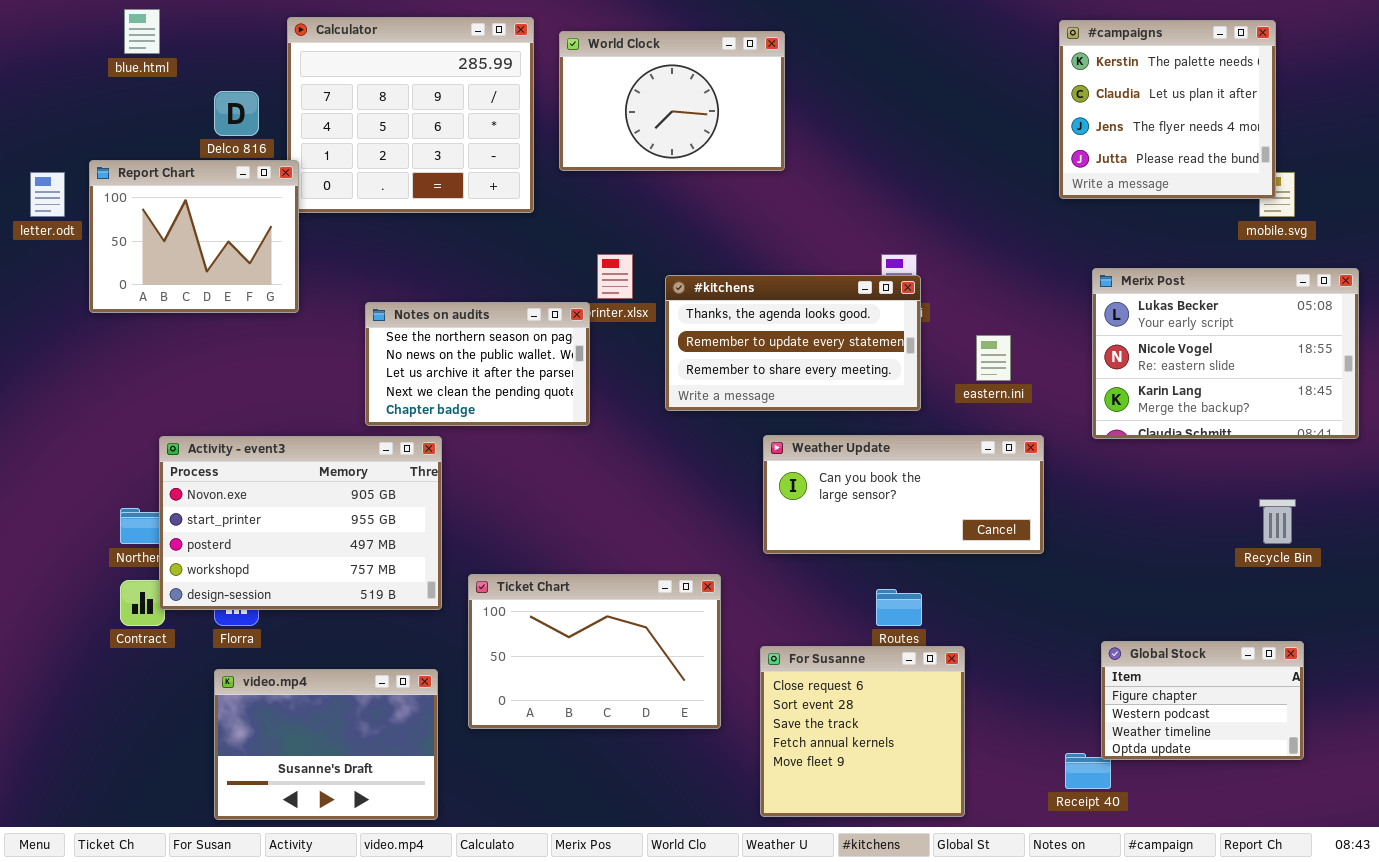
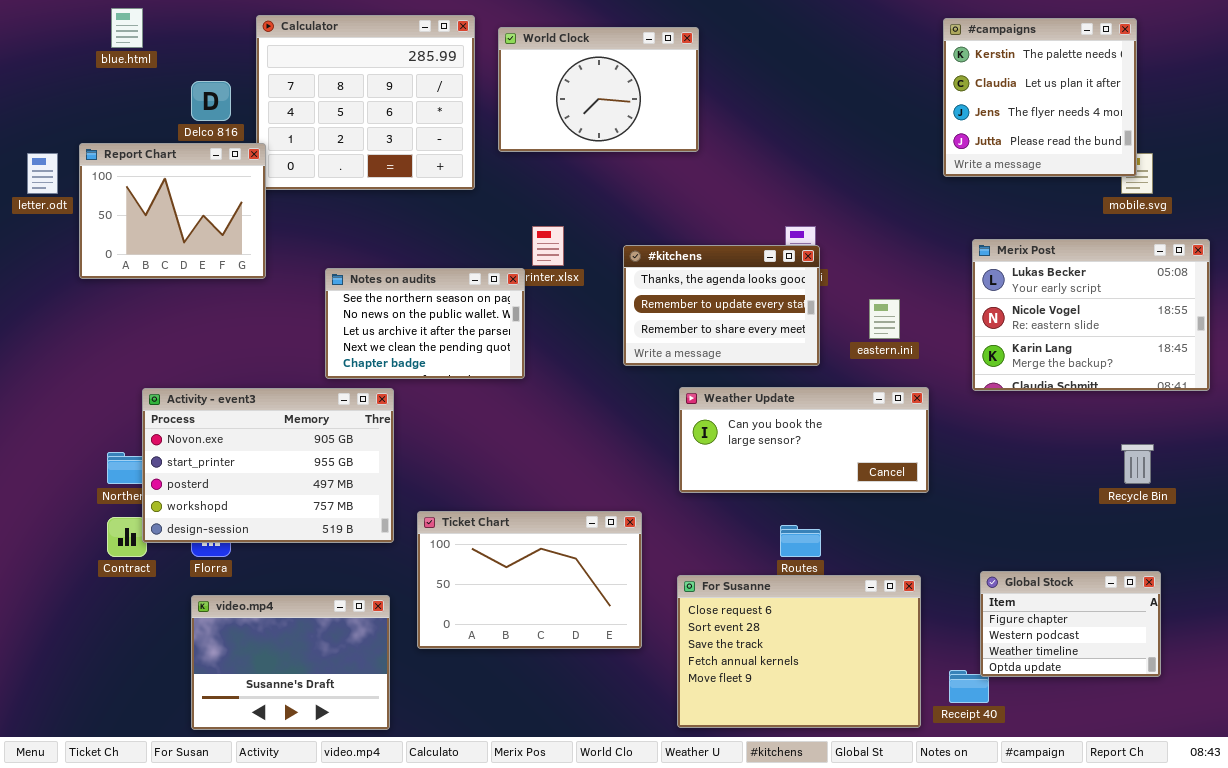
#kitchens: [665,275,921,411] -> [623,245,820,366], resized
For Susanne: [760,646,965,817] -> [677,575,921,728], resized

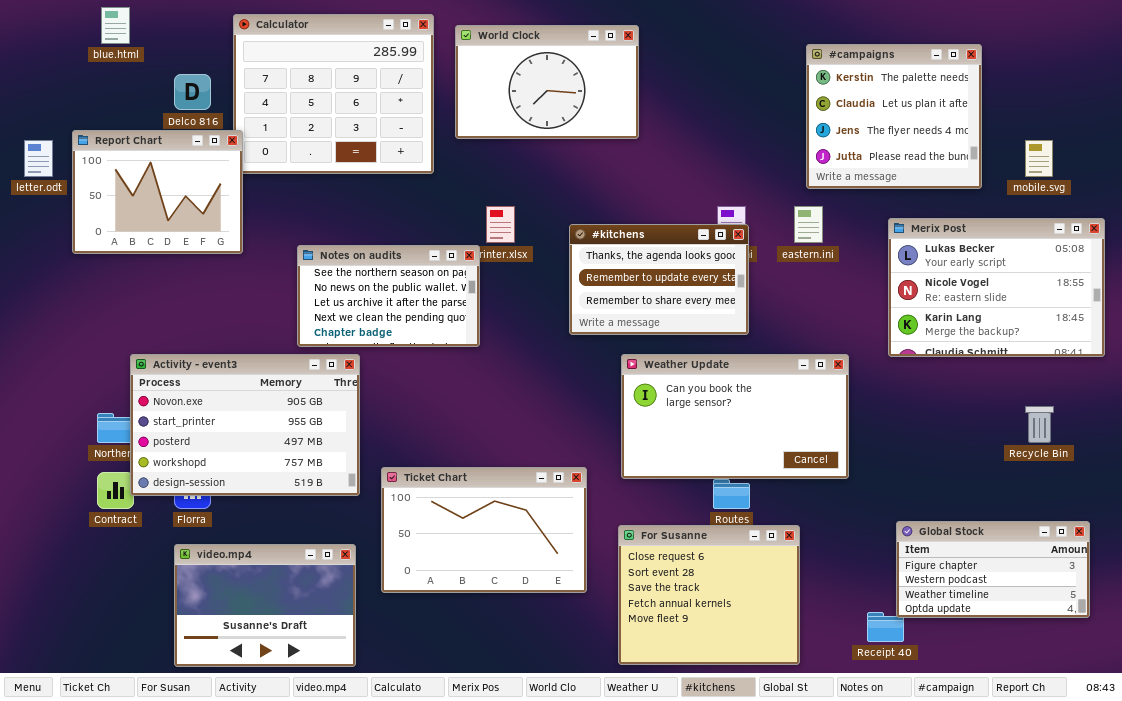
#campaigns: [943,18,1137,177] -> [806,44,982,189], moved
eastern.ini: [869,299,900,339] -> [794,206,823,243], moved
Weather Update: [679,387,929,493] -> [621,354,849,479], resized
Global Stock: [980,571,1161,677] -> [896,521,1090,618], resized
For Susanne: [677,575,921,728] -> [618,525,800,665], resized

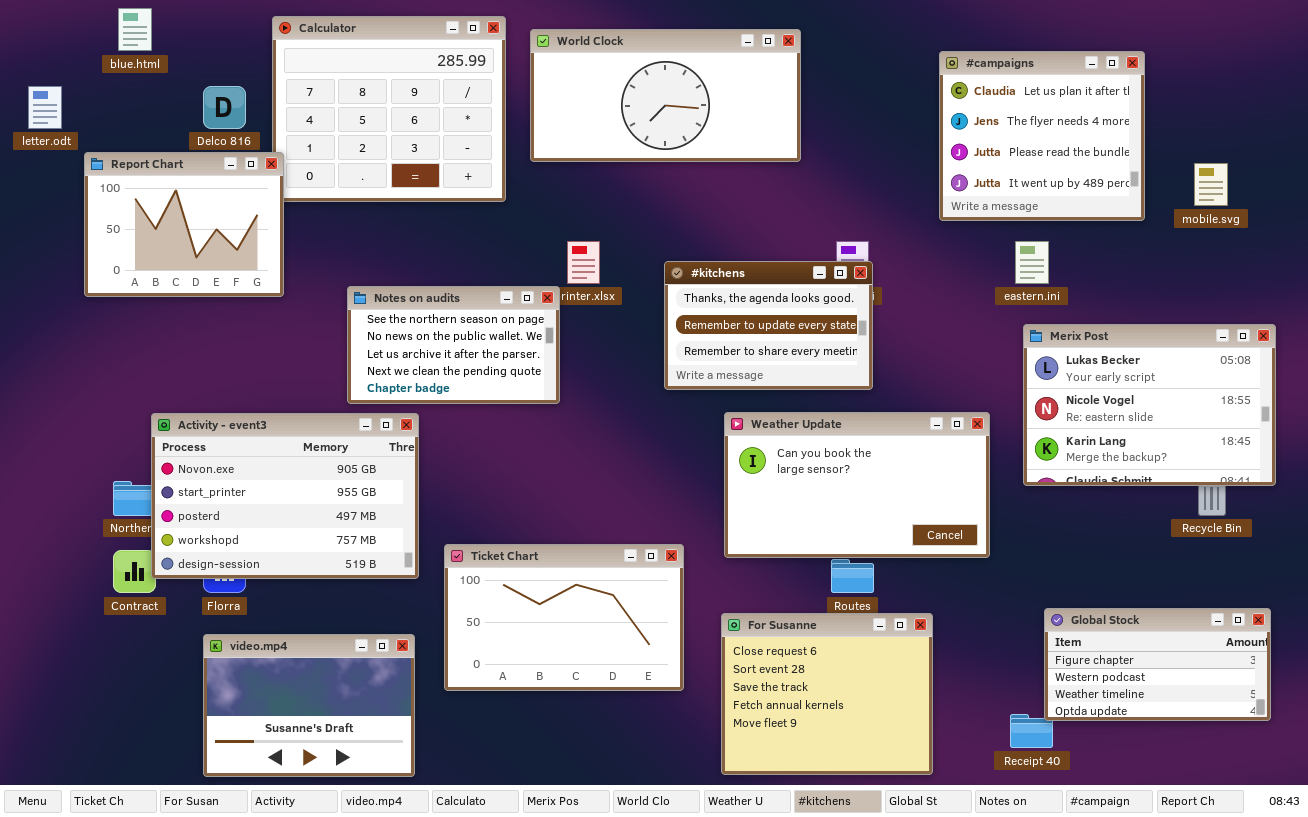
World Clock: [455,25,639,139] -> [530,29,801,162], resized
#campaigns: [806,44,982,189] -> [939,51,1145,221], scrolled down 1 row
letter.odt: [24,140,53,177] -> [28,86,62,129], moved
eastern.ini: [794,206,823,243] -> [1015,241,1049,284], moved
Merix Post: [888,218,1105,357] -> [1023,324,1276,486], moved

